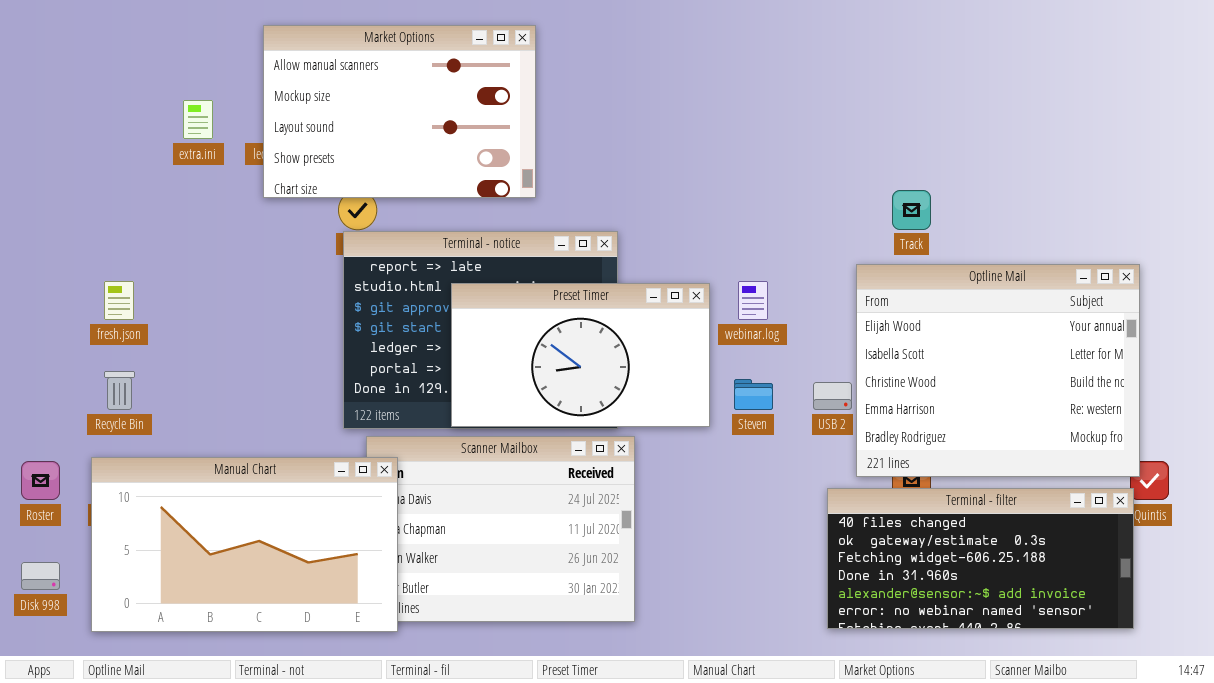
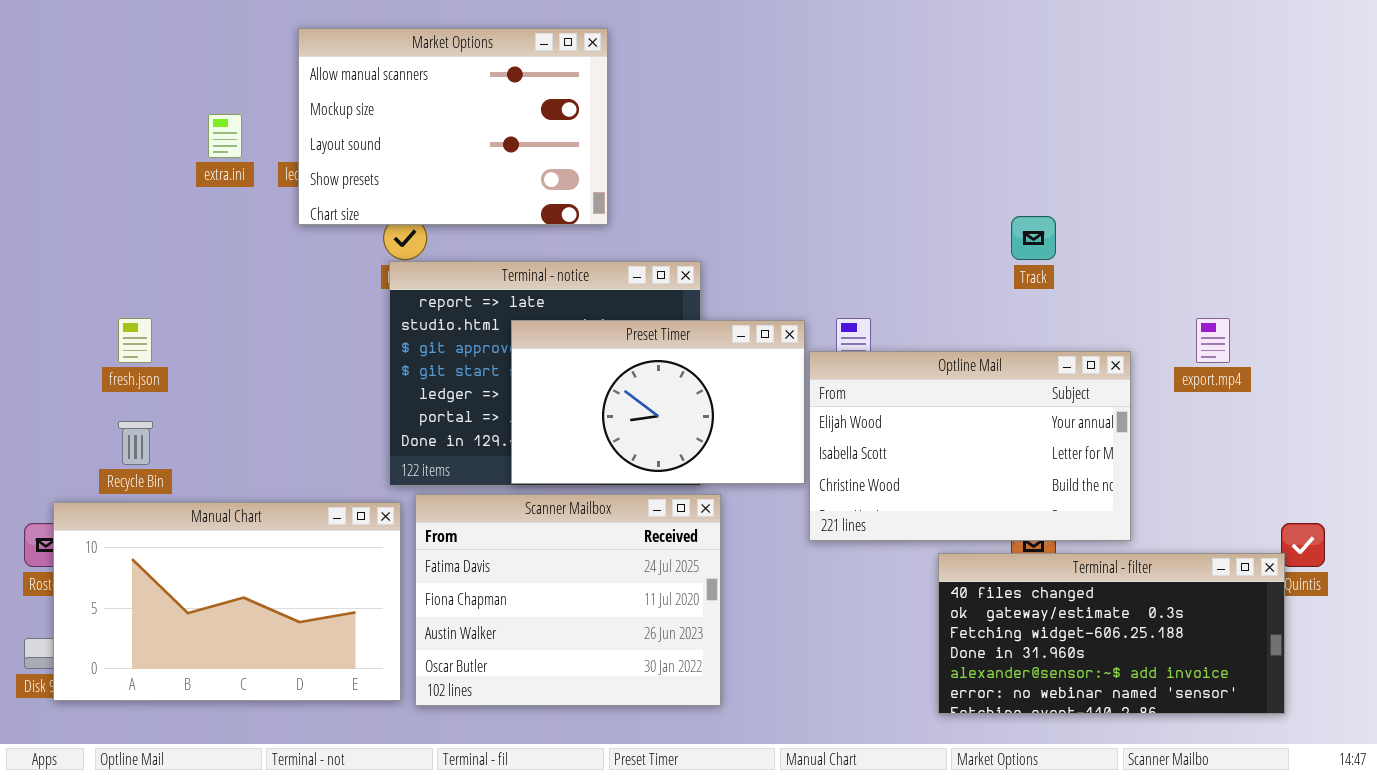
Optline Mail: [856,264,1140,477] -> [809,351,1131,541], moved, resized
Manual Chart: [91,457,398,632] -> [53,502,401,701], moved

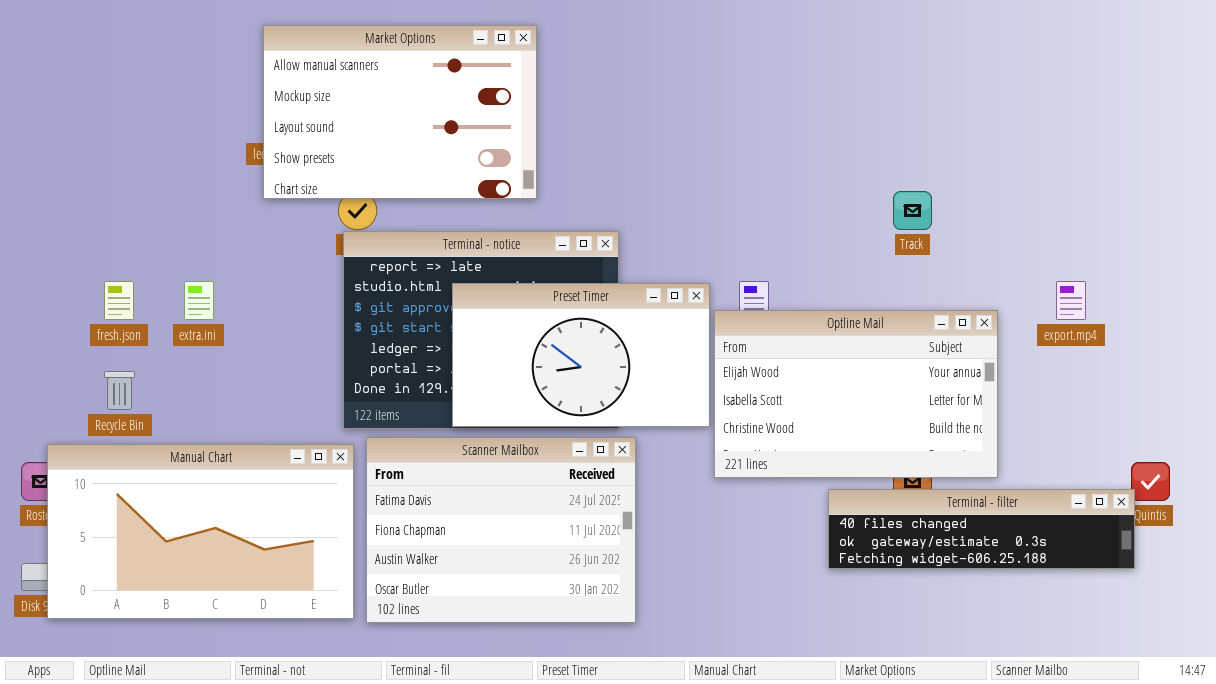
extra.ini: [208,114,242,158] -> [184,281,214,320], moved
Terminal - filter: [938,553,1285,714] -> [828,489,1135,569], resized

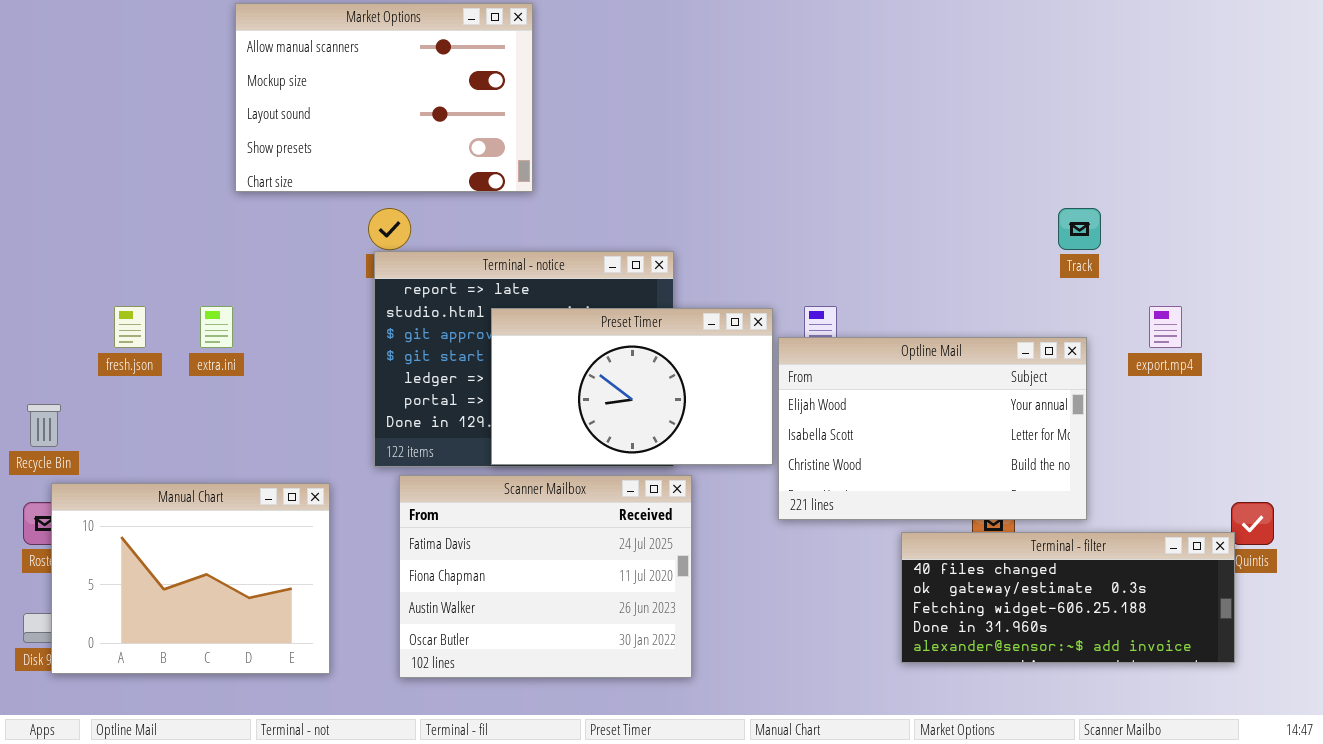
Market Options: [263,25,537,199] -> [235,3,533,192], moved
Track: [893,191,932,230] -> [1058,208,1101,250], moved
Recycle Bin: [104,371,135,410] -> [27,404,61,447], moved
Manual Chart: [47,444,354,619] -> [51,483,330,674], resized
Terminal - filter: [828,489,1135,569] -> [901,532,1235,663], resized

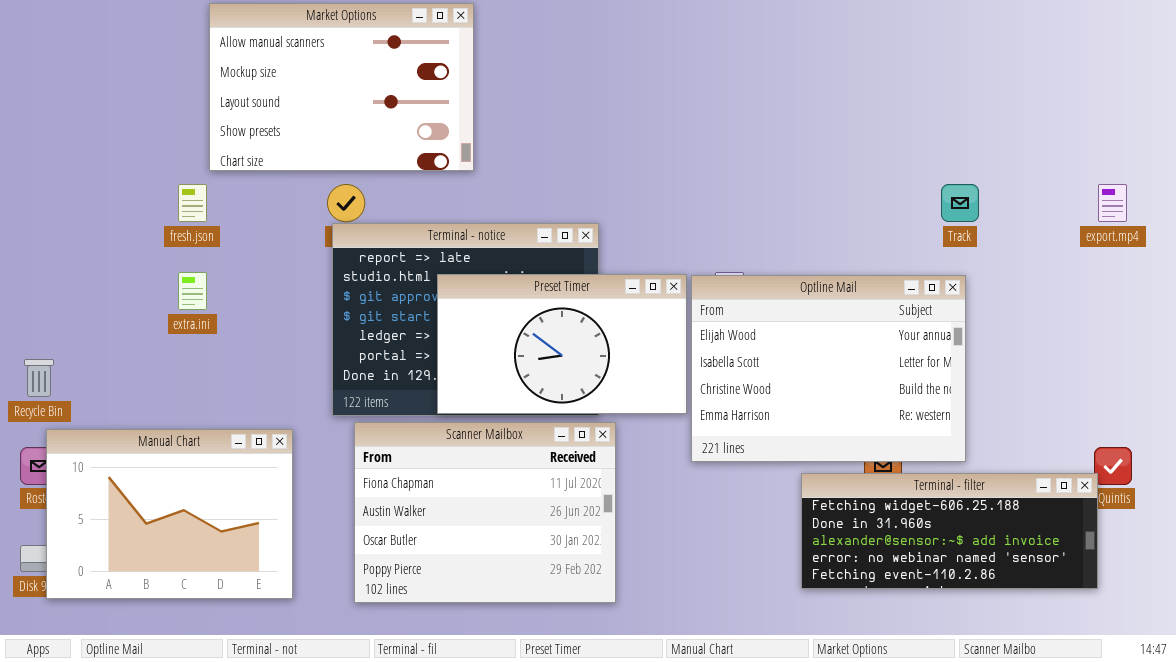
fresh.json: [114,306,146,348] -> [178,184,207,222], moved
export.mp4: [1149,306,1182,348] -> [1098,184,1127,222], moved
Optline Mail: [778,337,1087,520] -> [691,275,966,462], resized
Scanner Mailbox: [399,475,692,678] -> [354,422,616,603], scrolled down 1 row
Terminal - filter: [901,532,1235,663] -> [801,473,1098,589], scrolled down 2 rows

